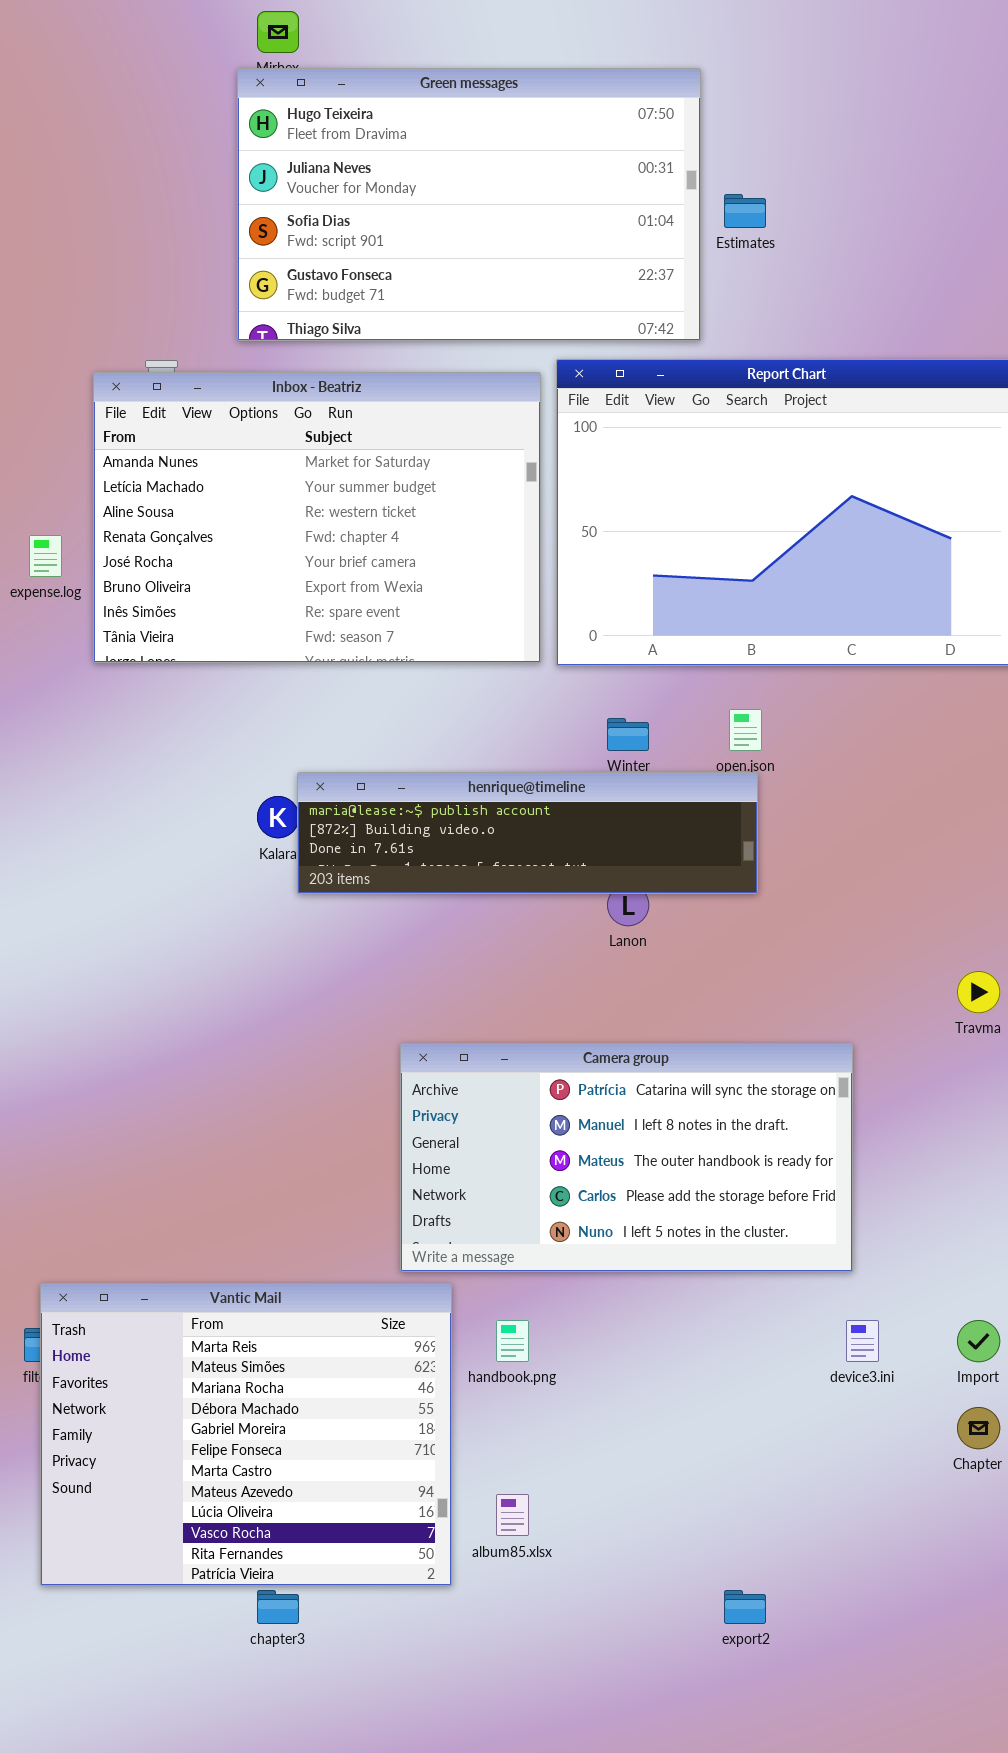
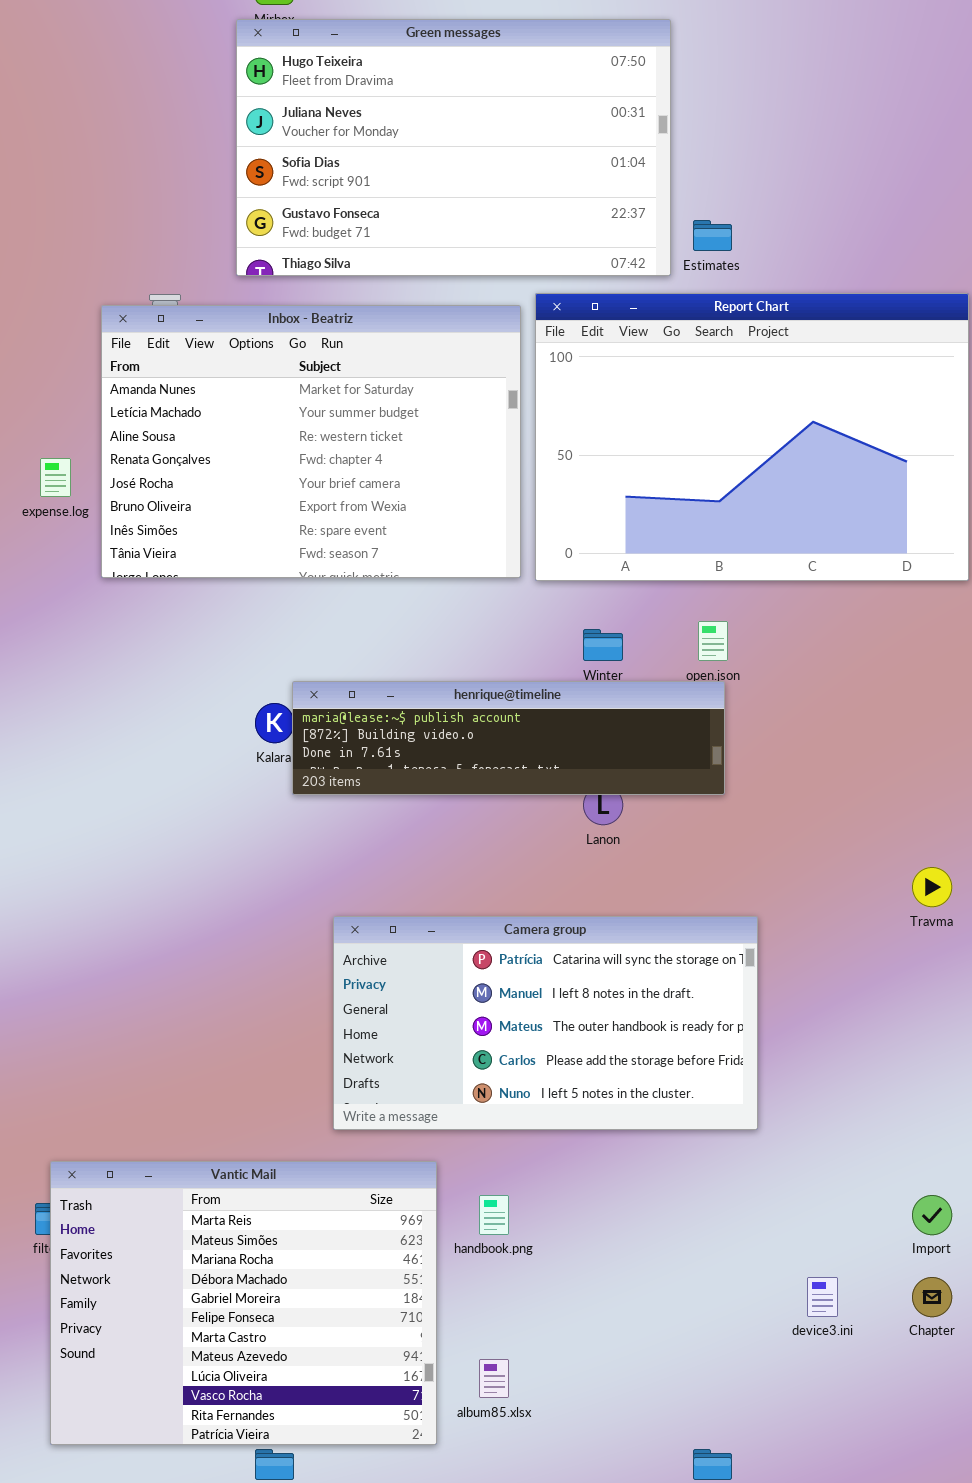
Estimates: [724,194,766,228] -> [693,220,732,251], moved
Camera group: [400,1043,853,1272] -> [333,916,758,1130], moved
device3.ini: [846,1320,879,1362] -> [807,1277,838,1317], moved

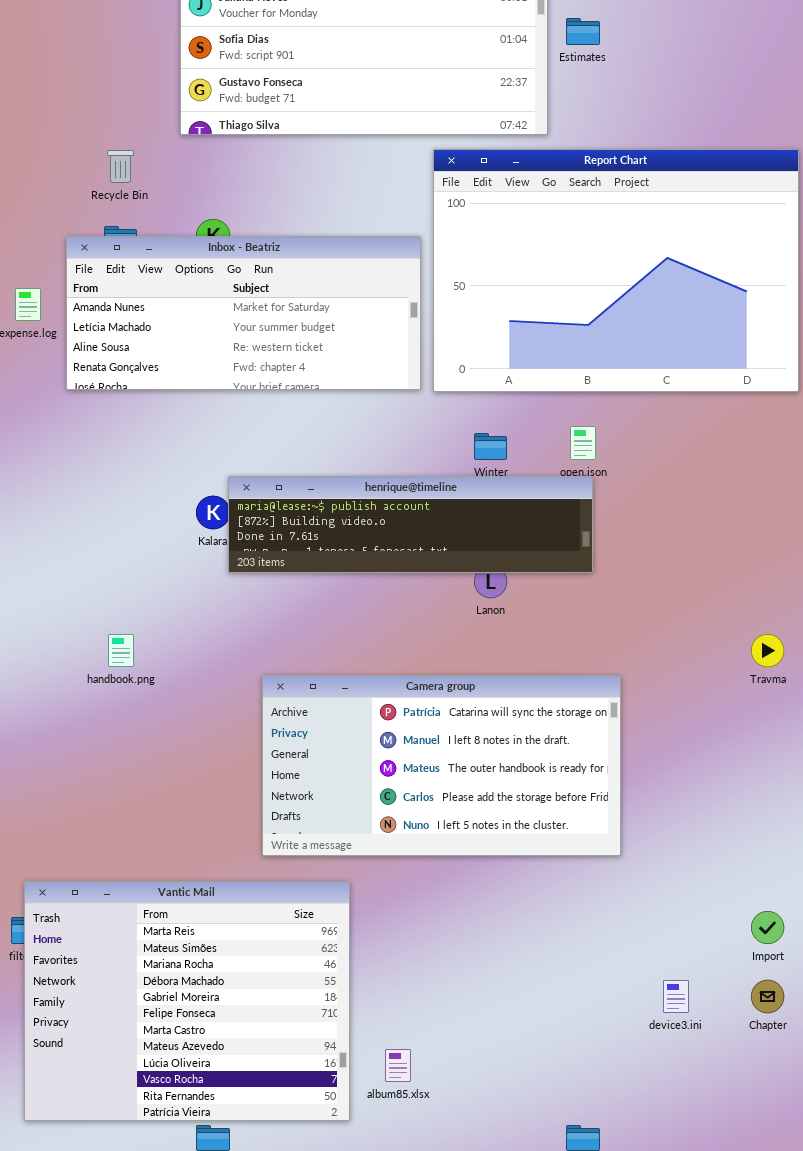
Estimates: [693,220,732,251] -> [566,18,600,45], moved
Inbox - Beatriz: [101,305,521,578] -> [66,236,421,390], resized
handbook.png: [479,1195,509,1235] -> [108,634,134,667], moved

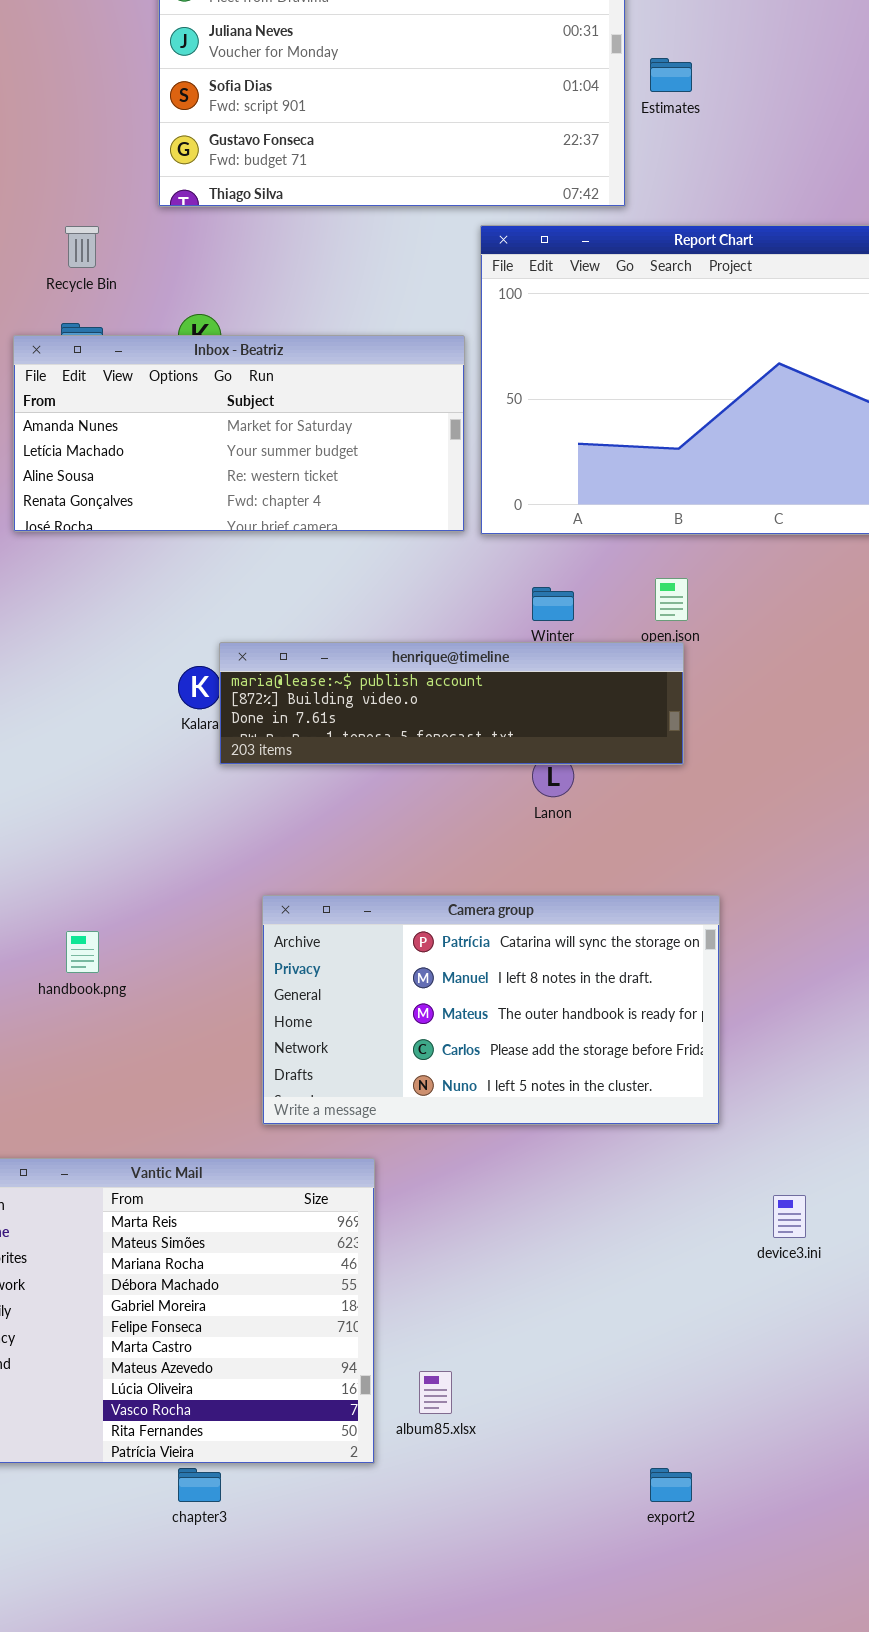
handbook.png: [108,634,134,667] -> [66,931,99,973], moved
device3.ini: [663,980,689,1013] -> [773,1195,806,1238], moved

